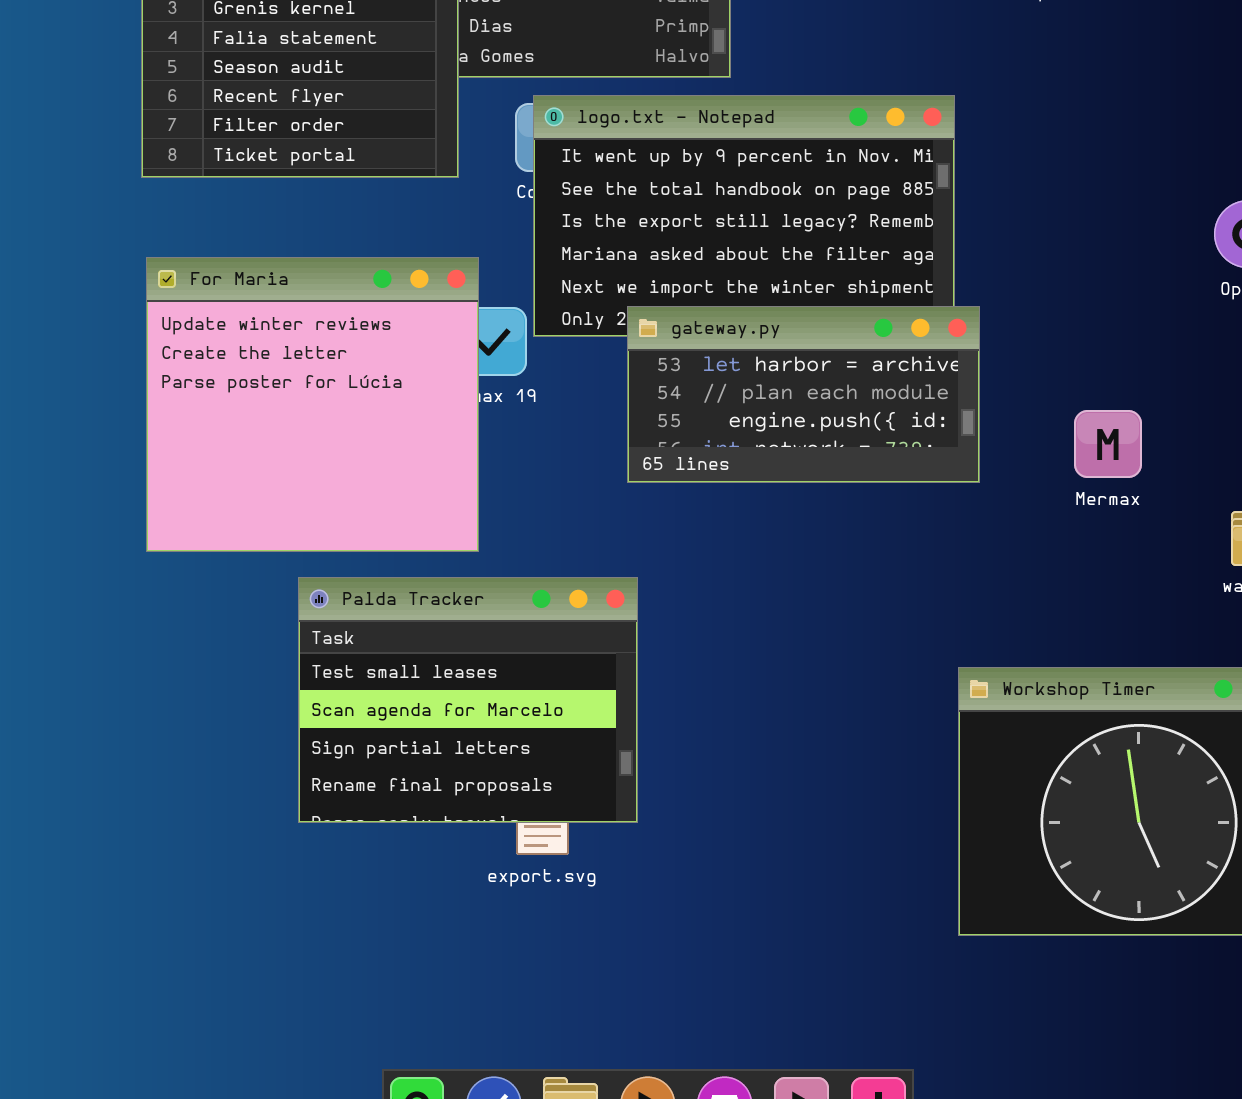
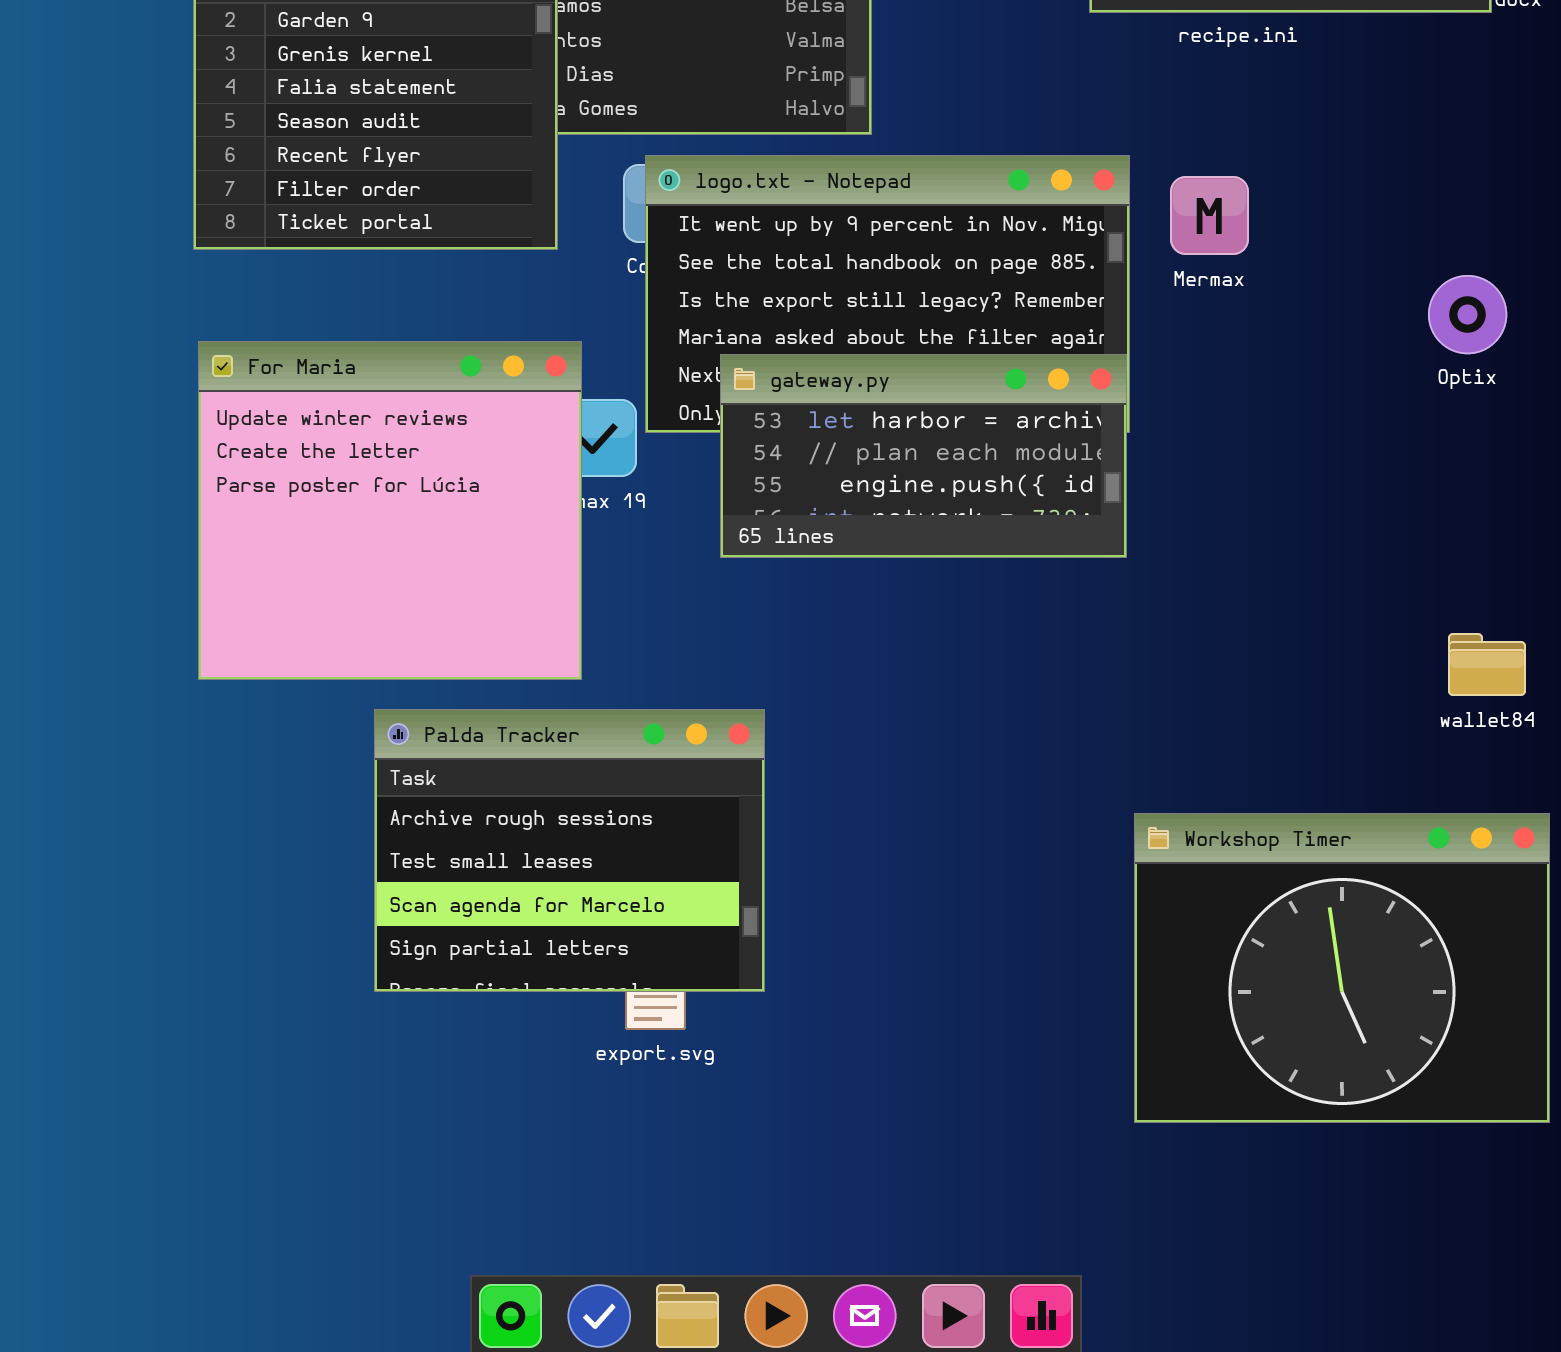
gateway.py: [627,306,980,483] -> [720,354,1127,558], moved
Mermax: [1074,410,1142,478] -> [1170,176,1249,255], moved
Palda Tracker: [298,577,638,823] -> [374,709,765,992], scrolled up 1 row

